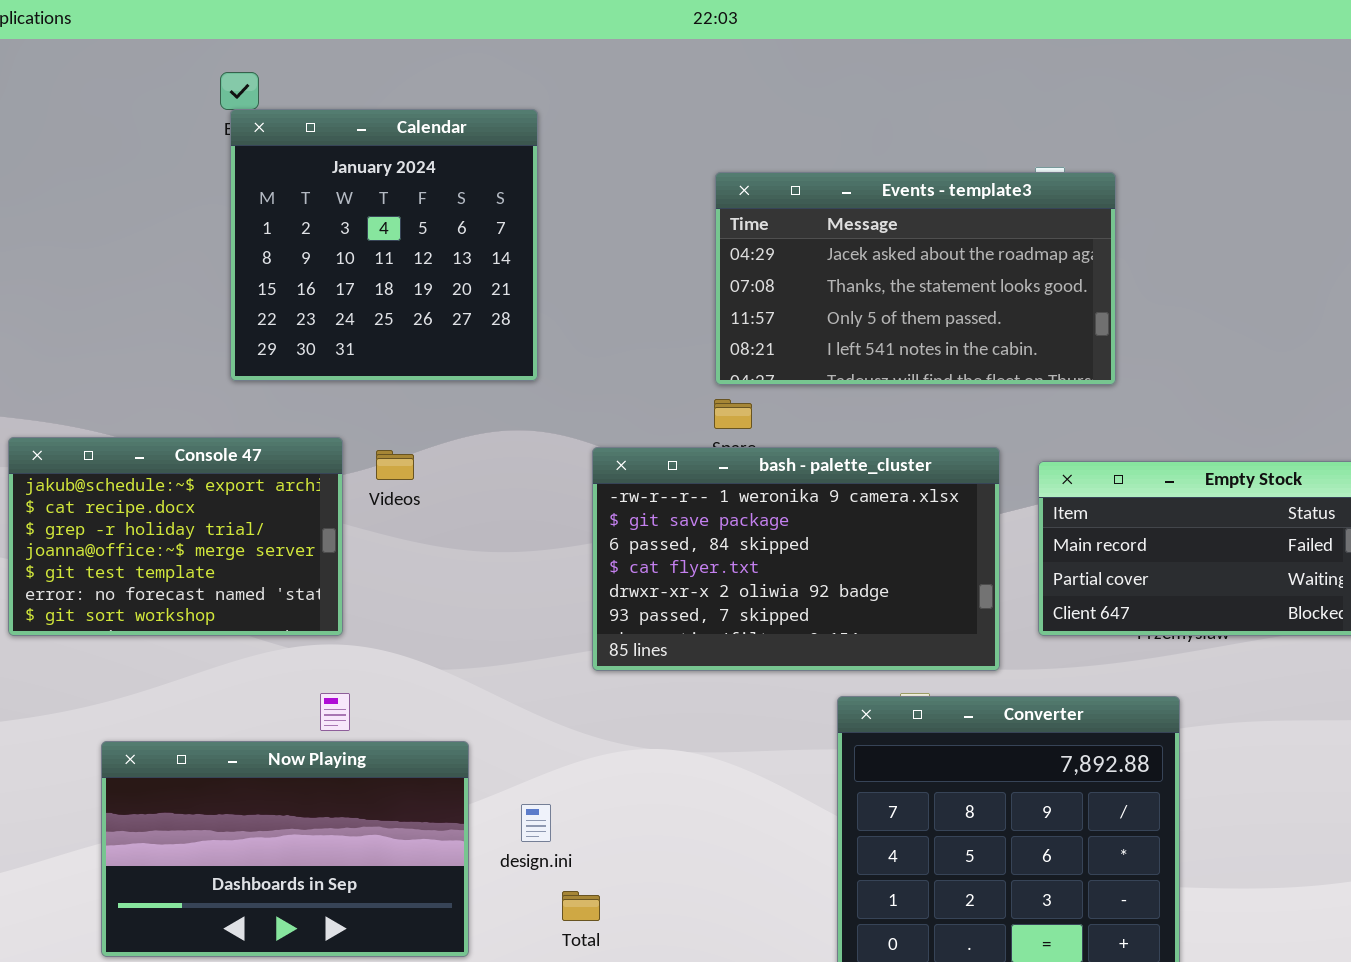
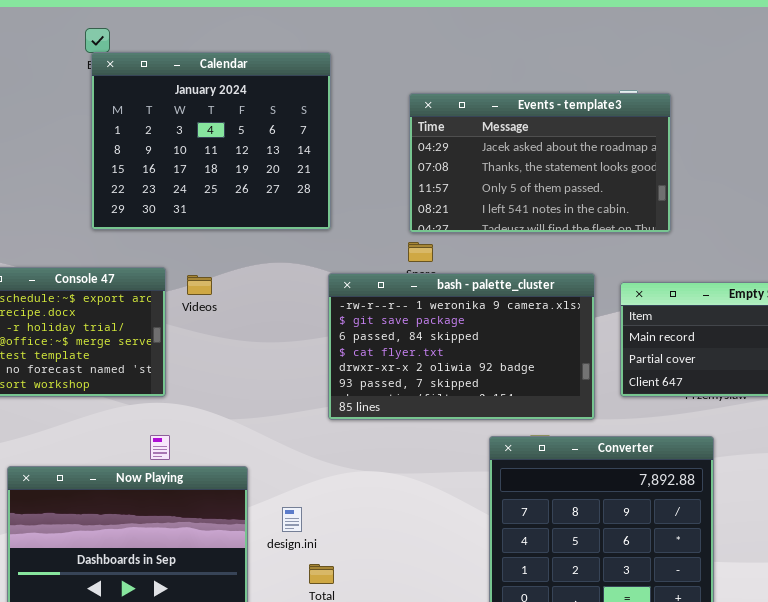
Calendar: [230,109,538,381] -> [91,52,331,230], resized

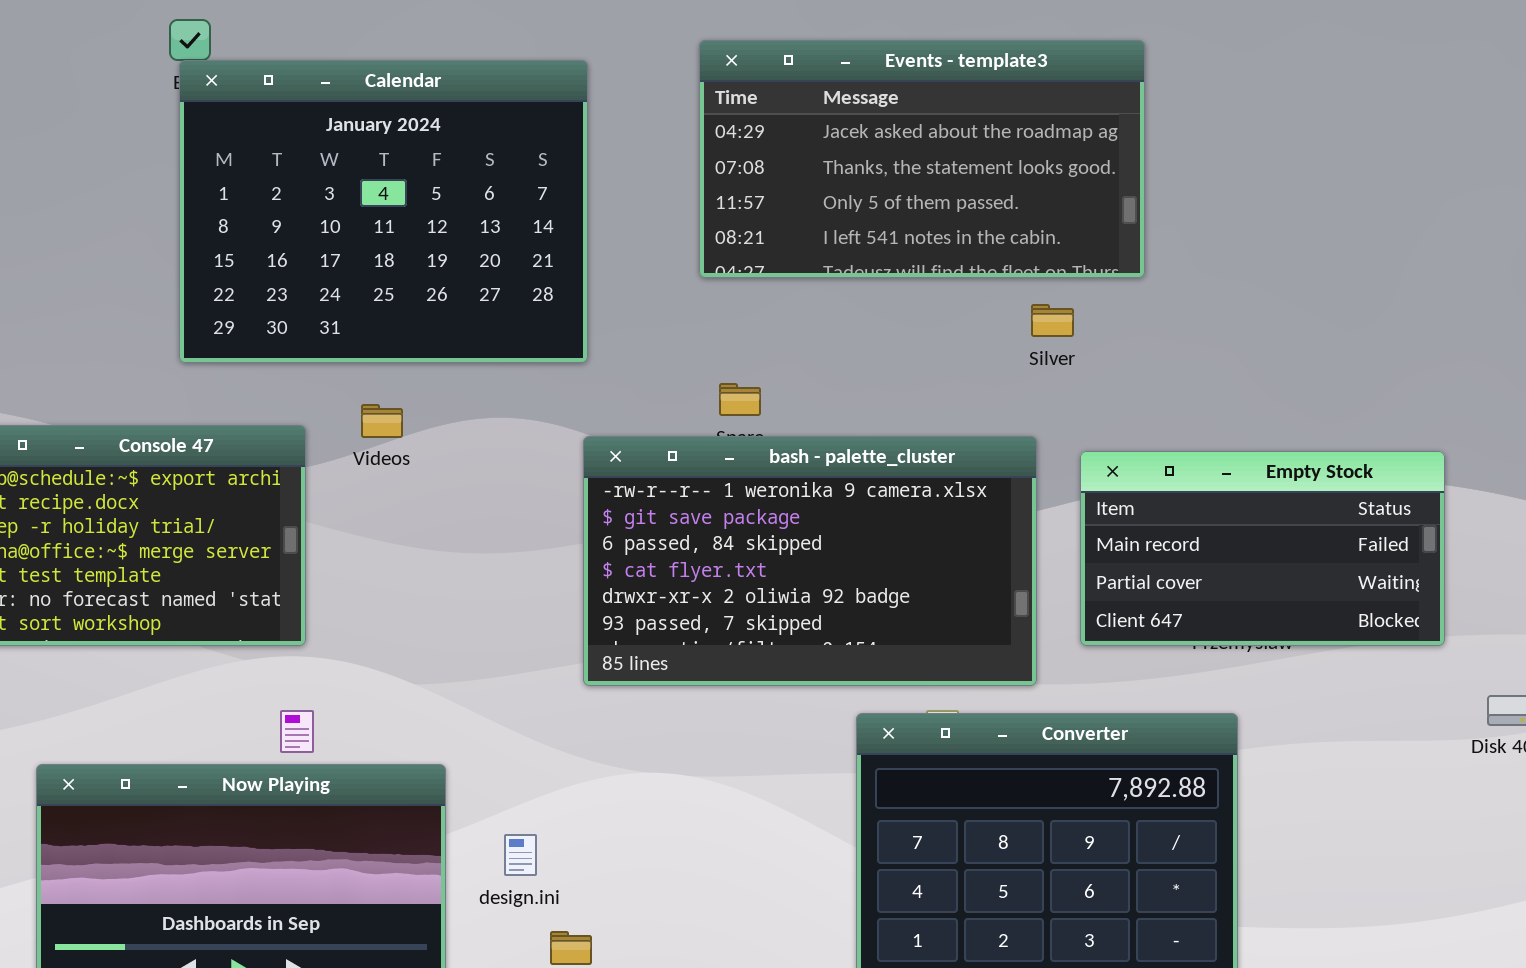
Events - template3: [409,93,671,233] -> [699,40,1145,278], moved
Videos: [187,275,212,295] -> [361,404,403,438], moved

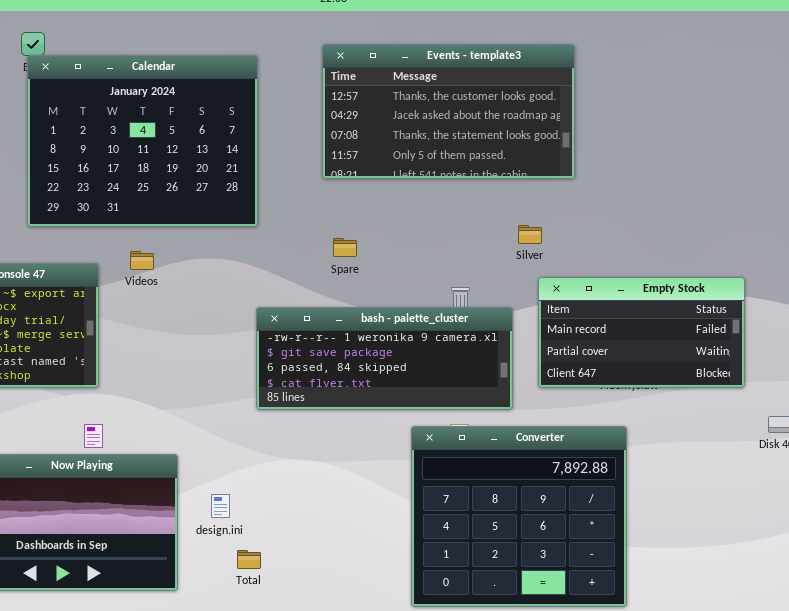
Events - template3: [699,40,1145,278] -> [322,44,575,179], scrolled up 1 row
Silver: [1031,304,1074,337] -> [518,225,542,244], moved
bash - palette_cluster: [583,436,1037,686] -> [256,307,513,410], resized

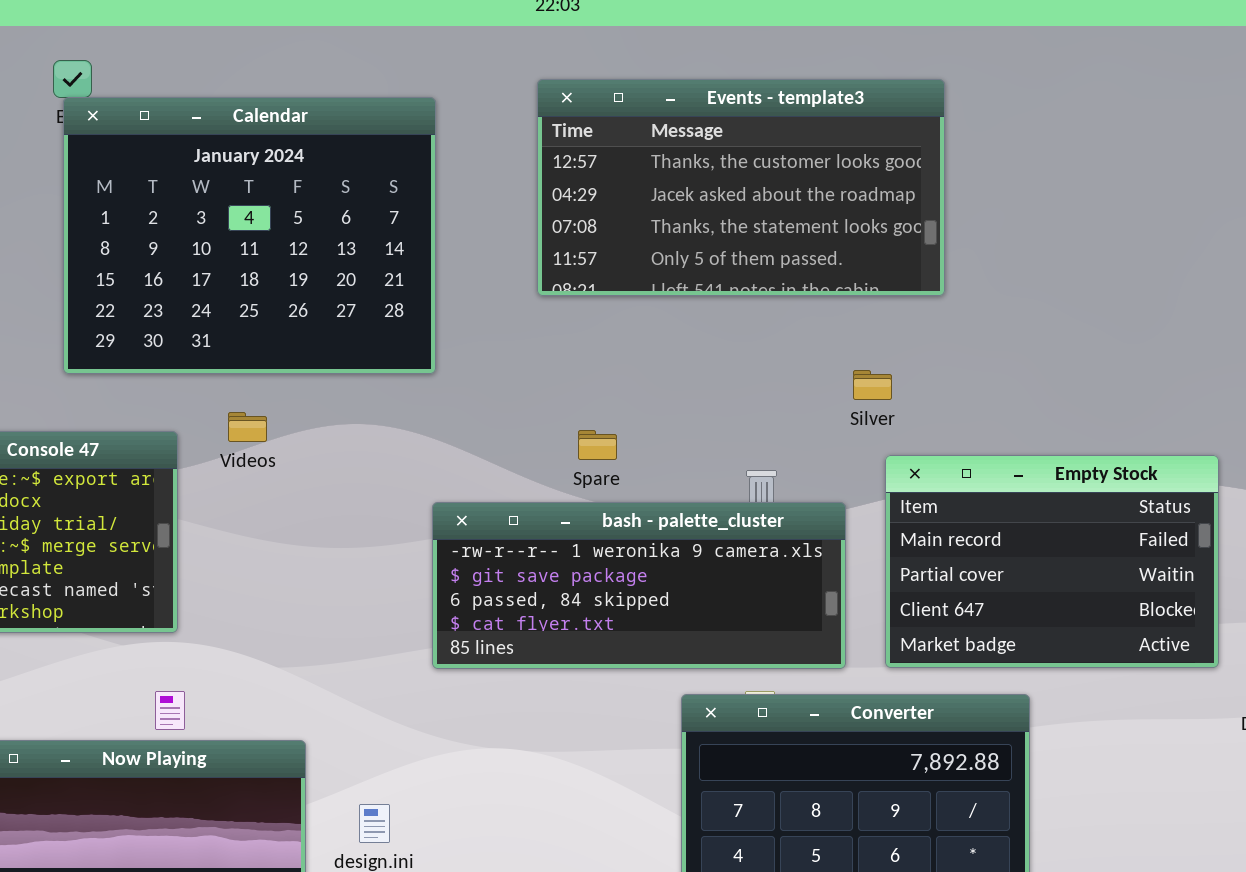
Spare: [333,238,357,257] -> [578,430,617,460], moved
Empty Stock: [538,277,745,388] -> [885,455,1219,668], resized

